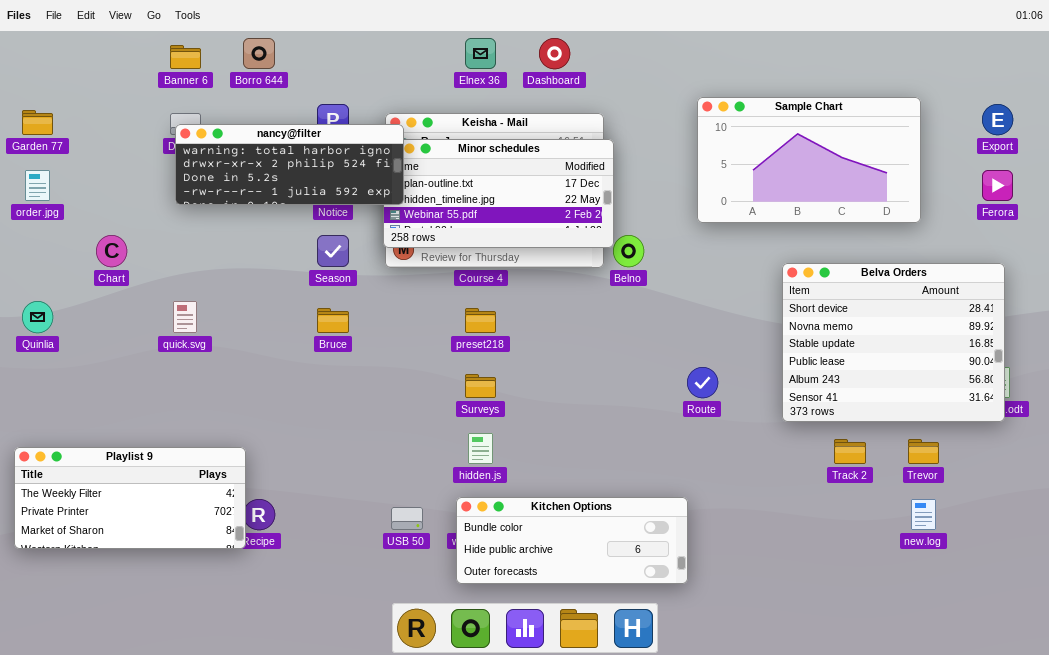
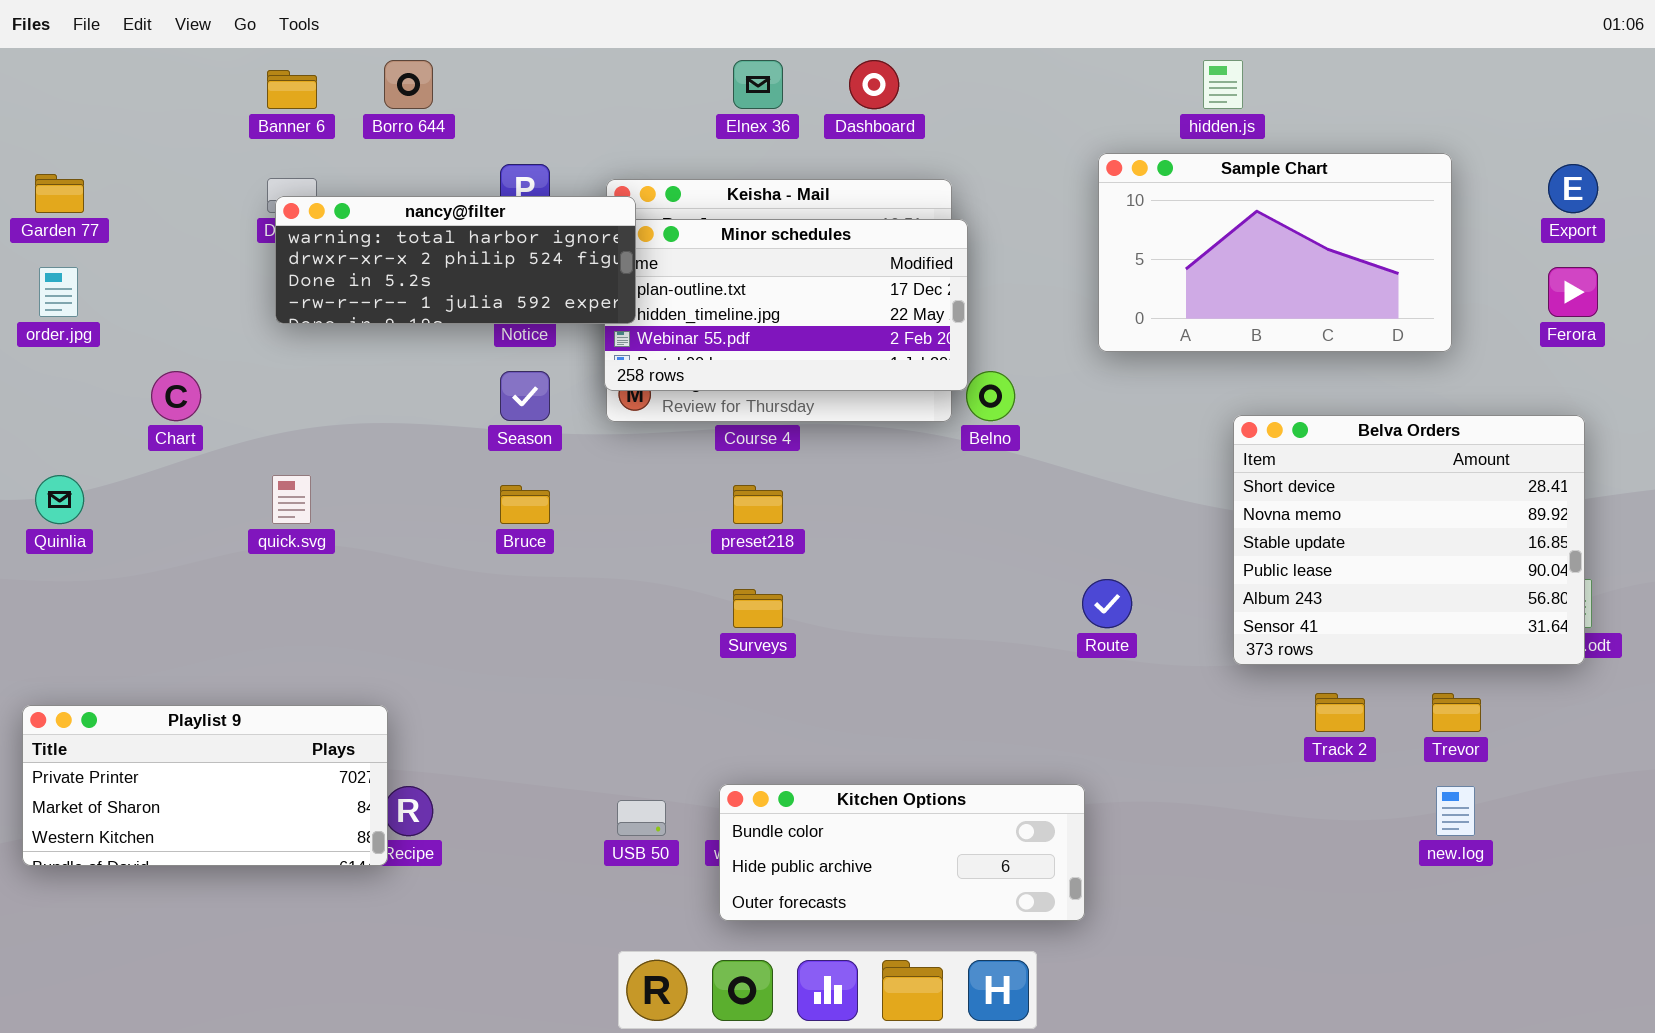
hidden.js: [468,433,493,464] -> [1203,60,1243,109], moved
Playlist 9: [14,447,246,549] -> [22,705,388,866], scrolled down 1 row

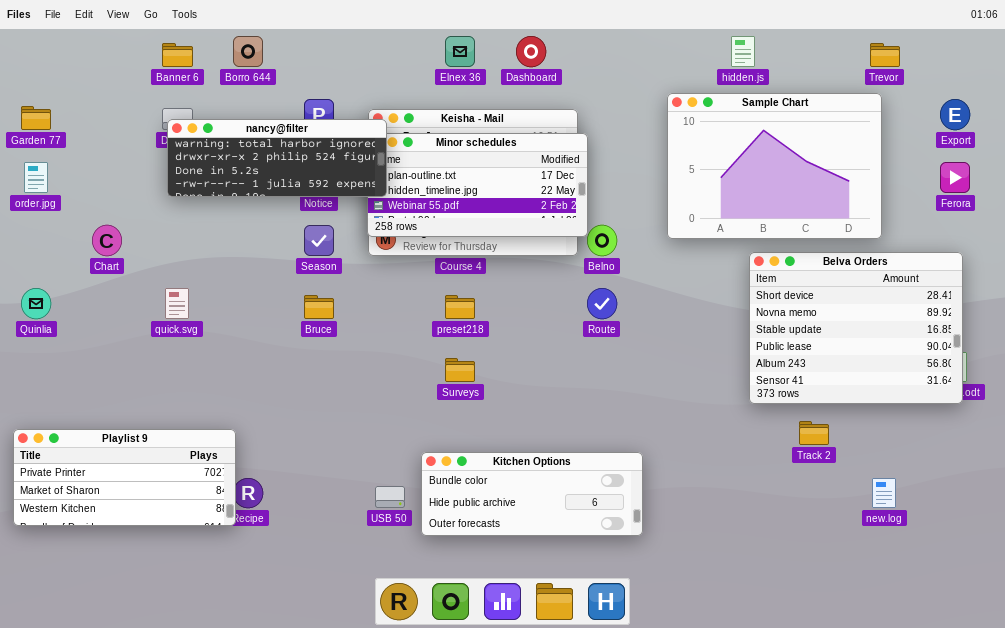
Sample Chart: [1098,153,1452,352] -> [667,93,882,239], resized
Route: [1082,579,1132,628] -> [587,288,617,319], moved
Trevor: [1432,693,1481,732] -> [870,43,900,67], moved
Kitchen Options: [719,784,1085,921] -> [421,452,643,536], moved

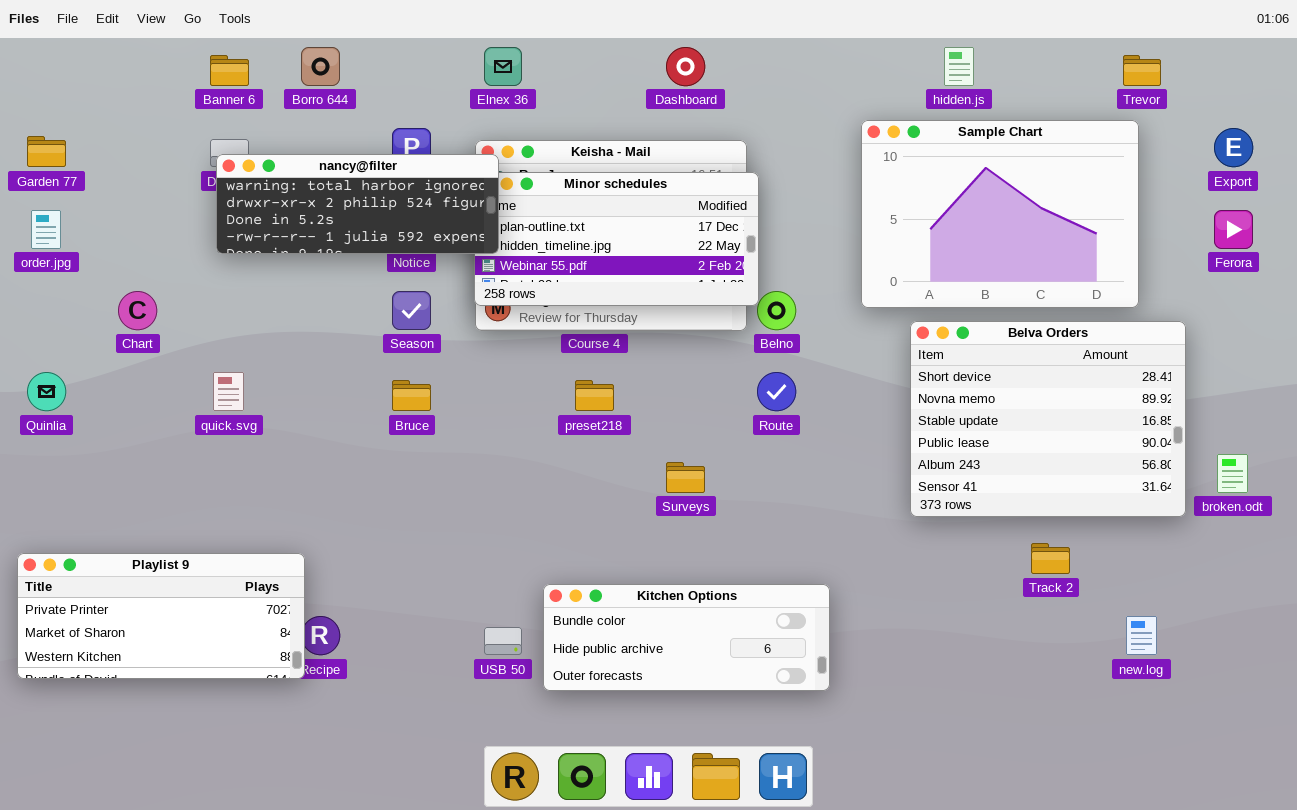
Elnex 36: [445,36,475,67] -> [484,47,522,86], moved
Belva Orders: [749,252,963,404] -> [910,321,1186,517], moved
Surveys: [445,358,475,382] -> [666,462,705,493], moved

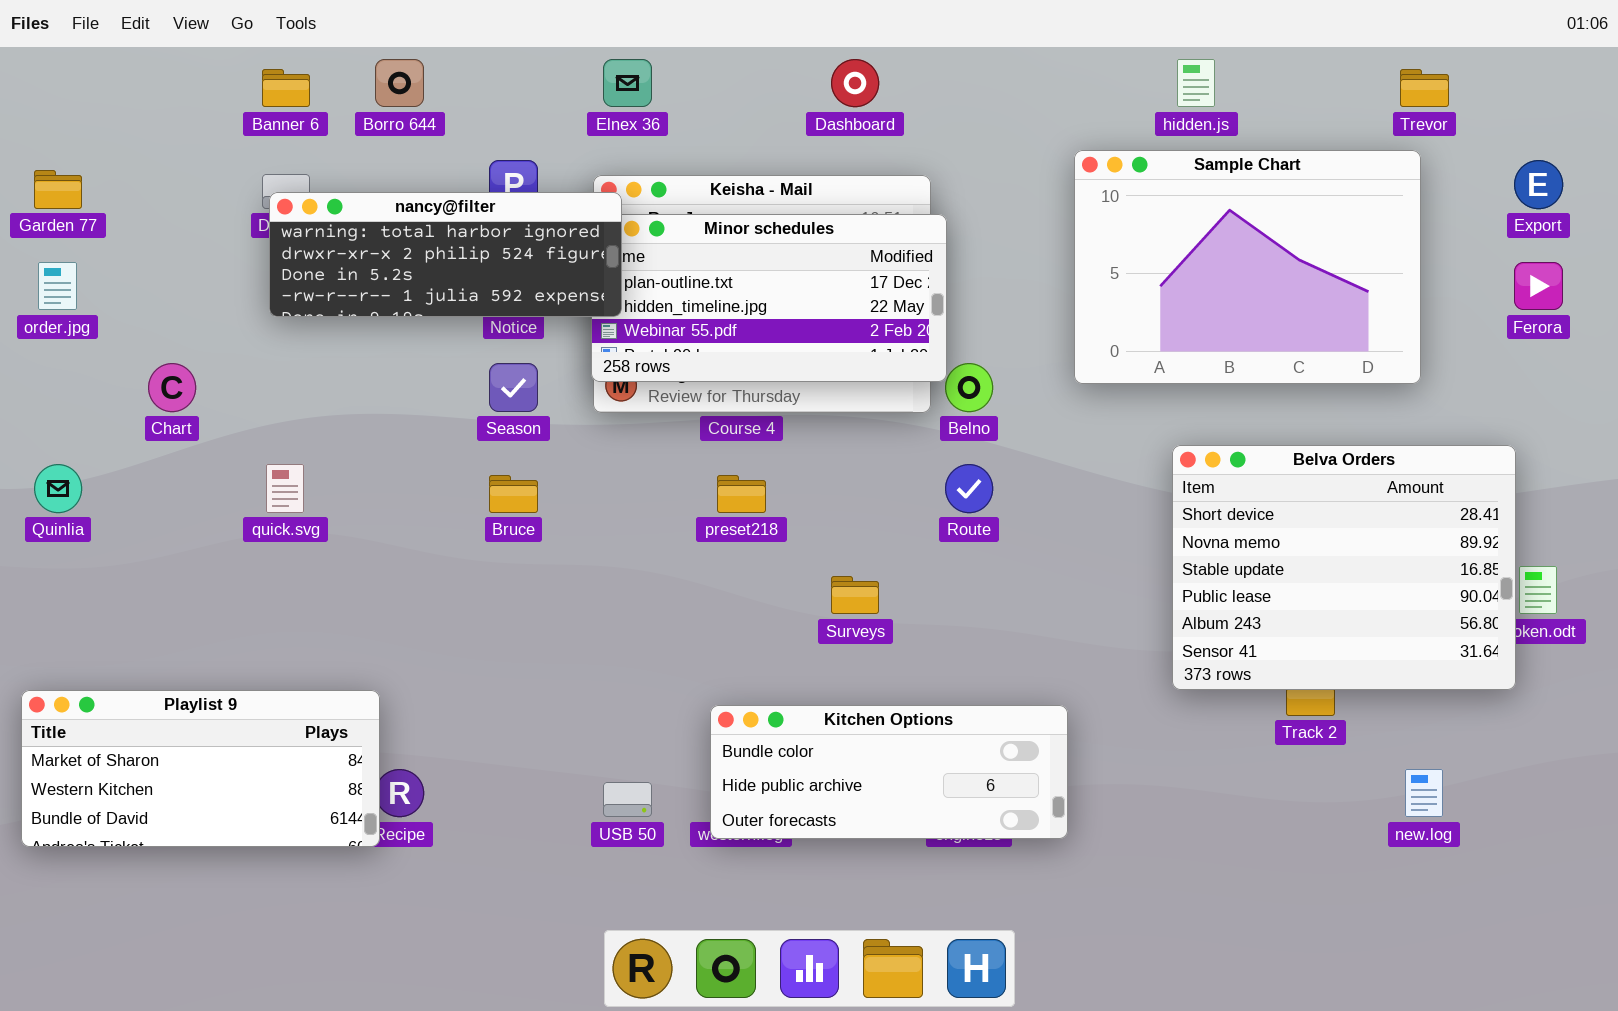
Belva Orders: [910,321,1186,517] -> [1172,445,1516,690], moved
Playlist 9: [17,553,305,679] -> [21,690,380,847], scrolled down 1 row
Kitchen Options: [543,584,830,691] -> [710,705,1068,839], moved

